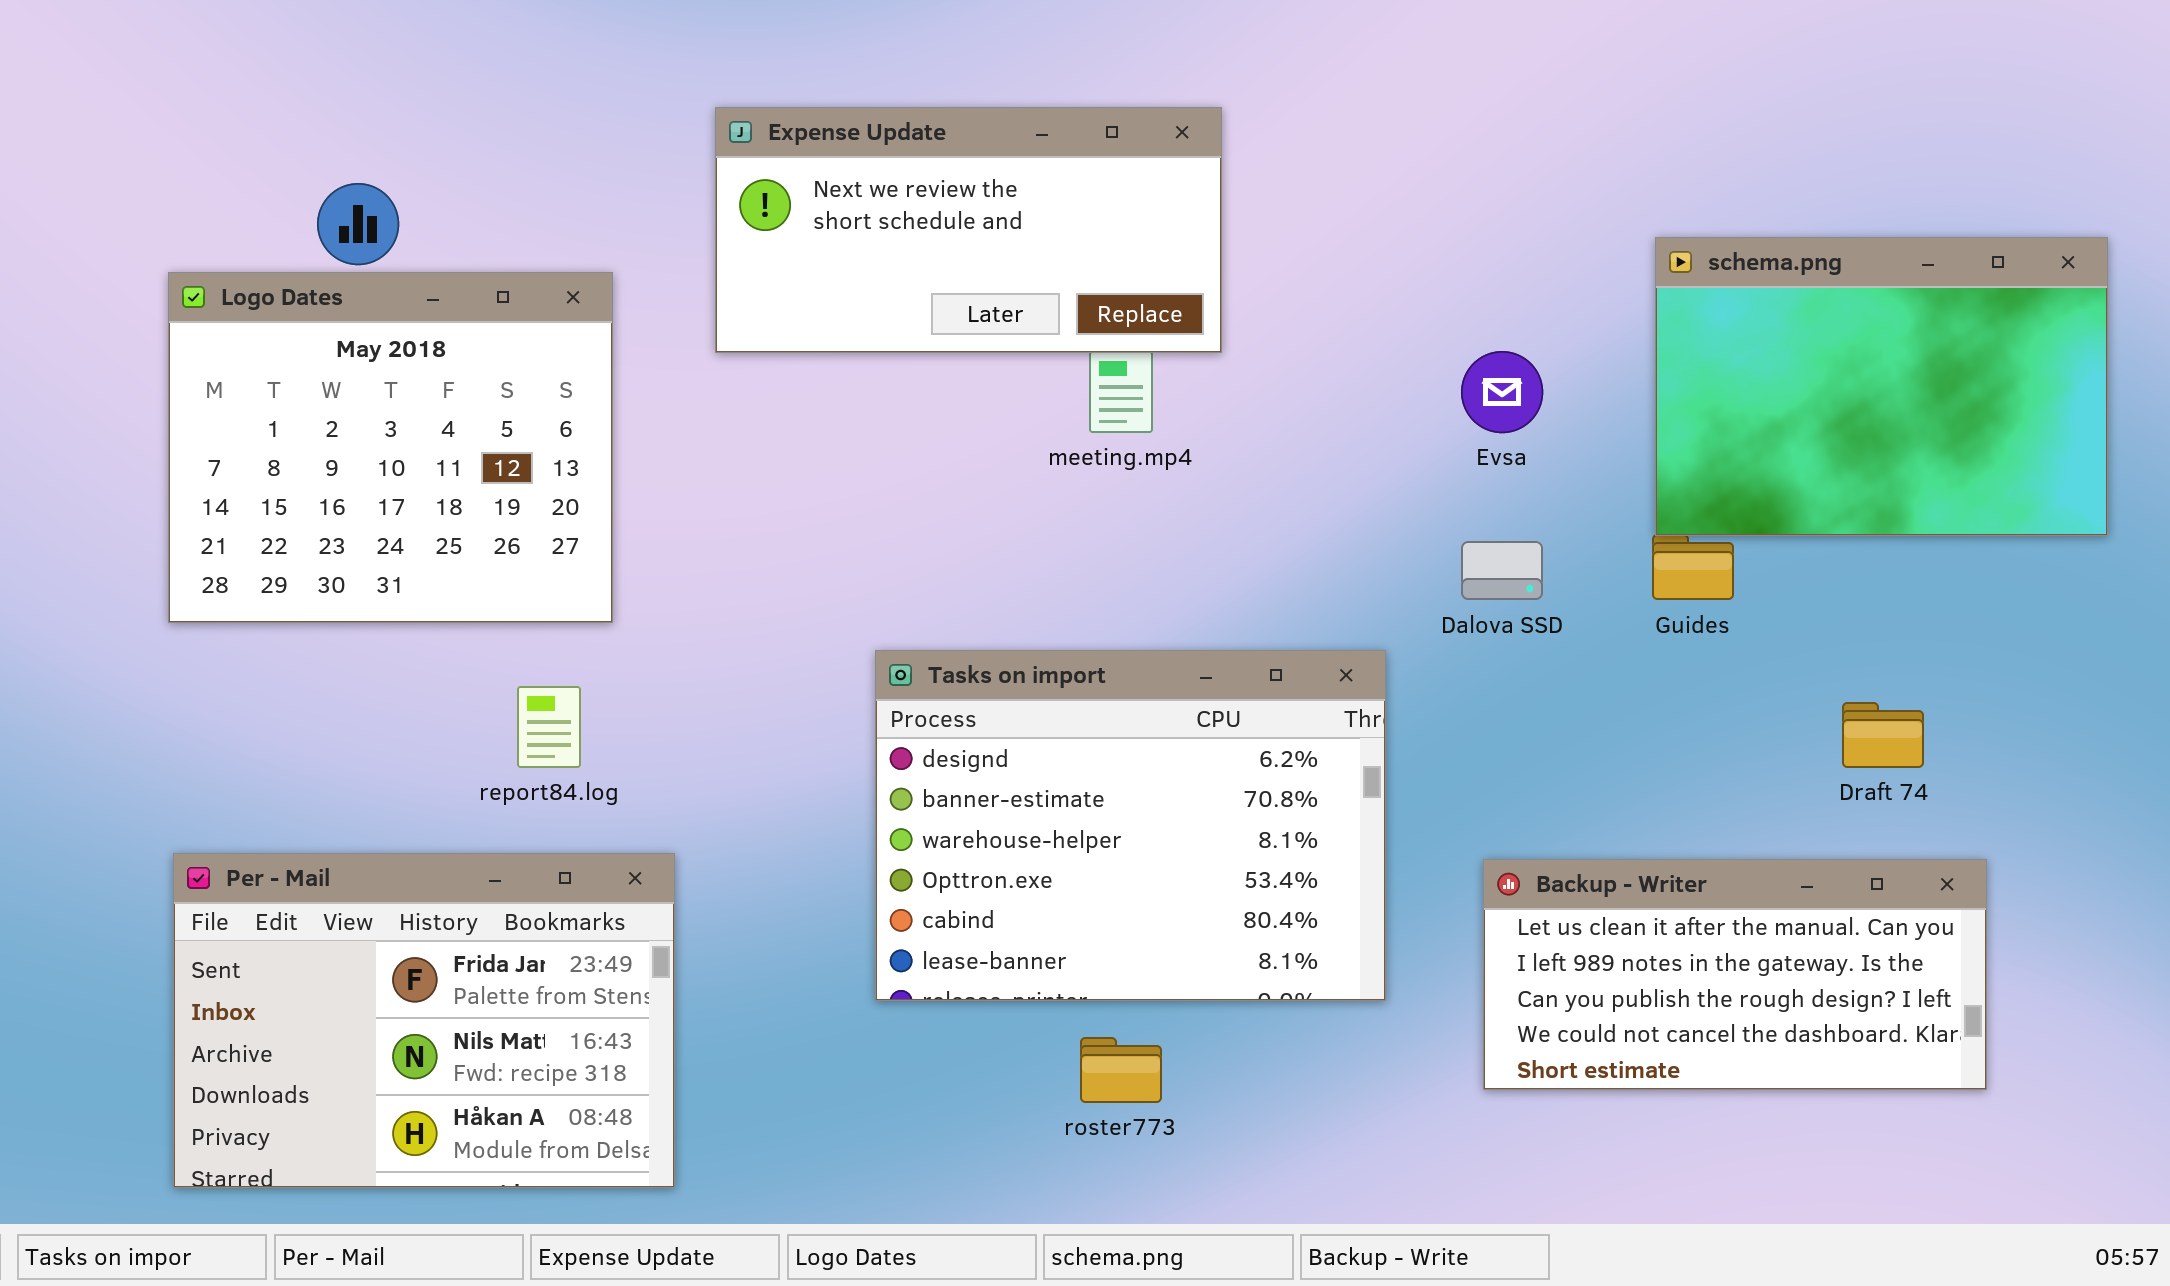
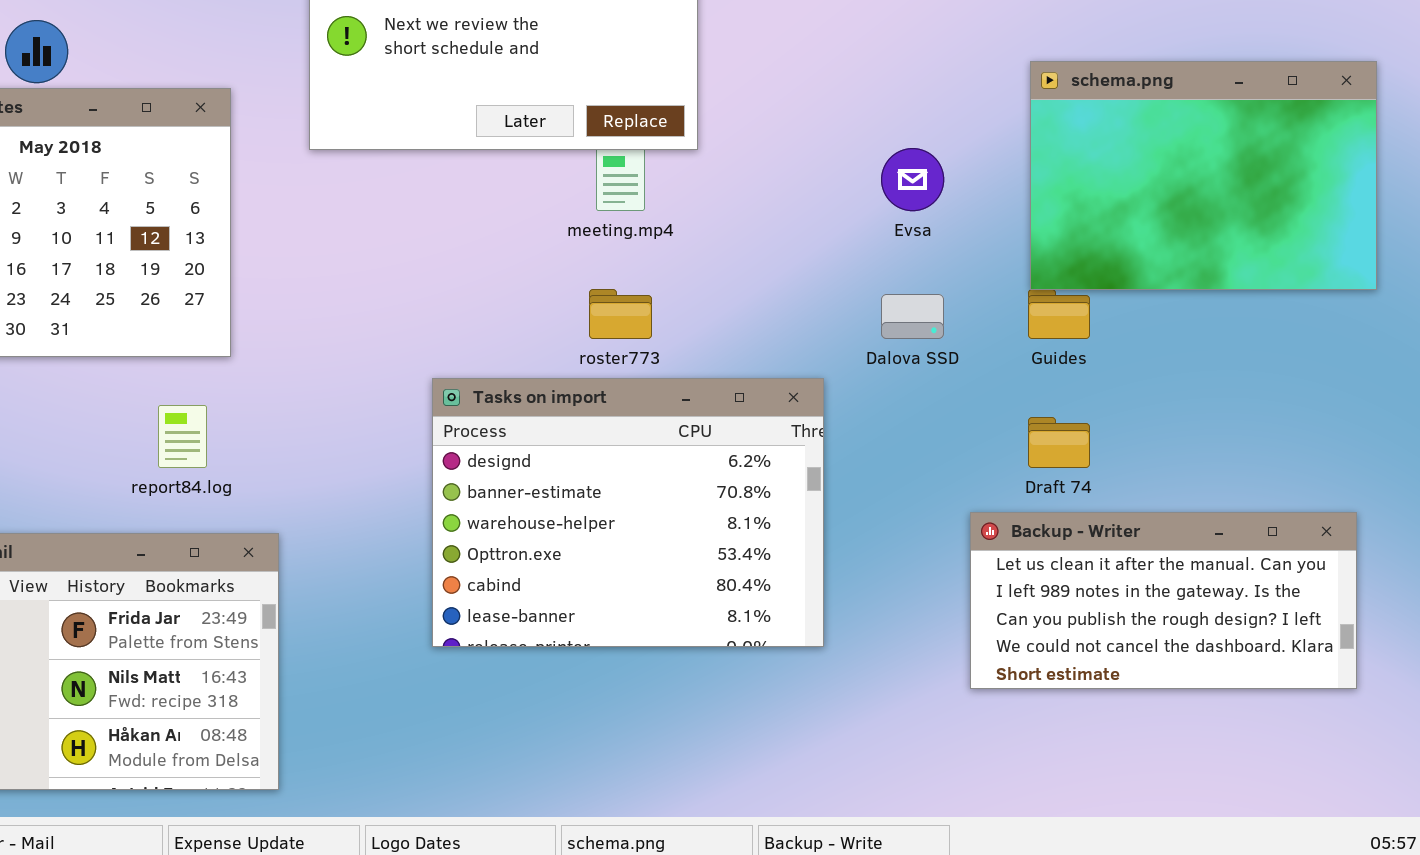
Draft 74: [1842,702,1924,768] -> [1028,417,1090,468], moved
Backup - Writer: [1483,859,1987,1090] -> [970,512,1357,689], moved
roster773: [1080,1037,1162,1103] -> [589,289,652,339], moved

